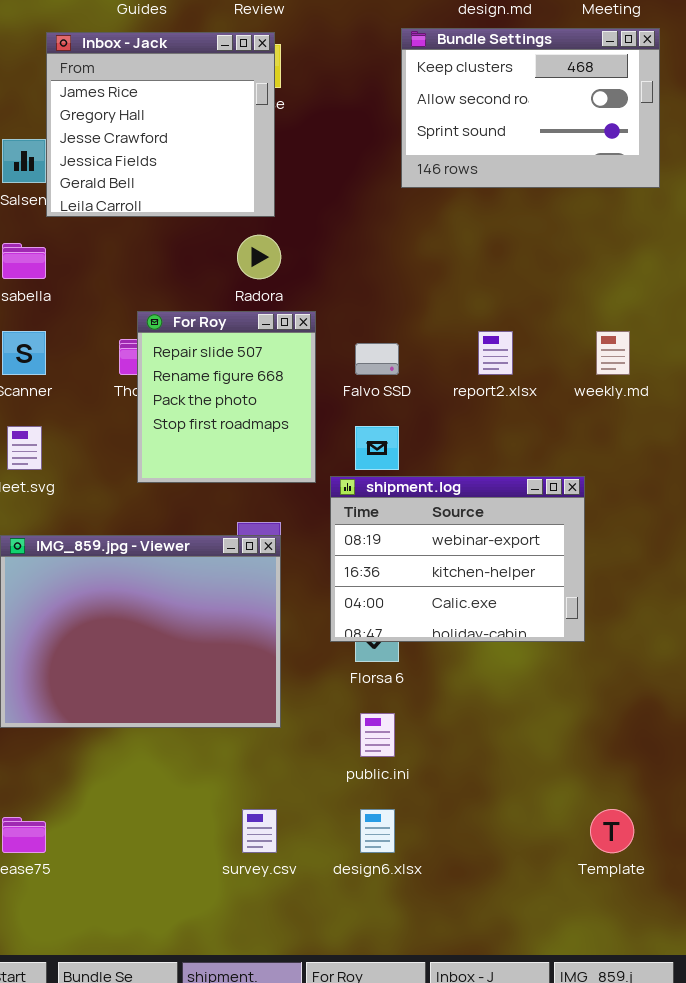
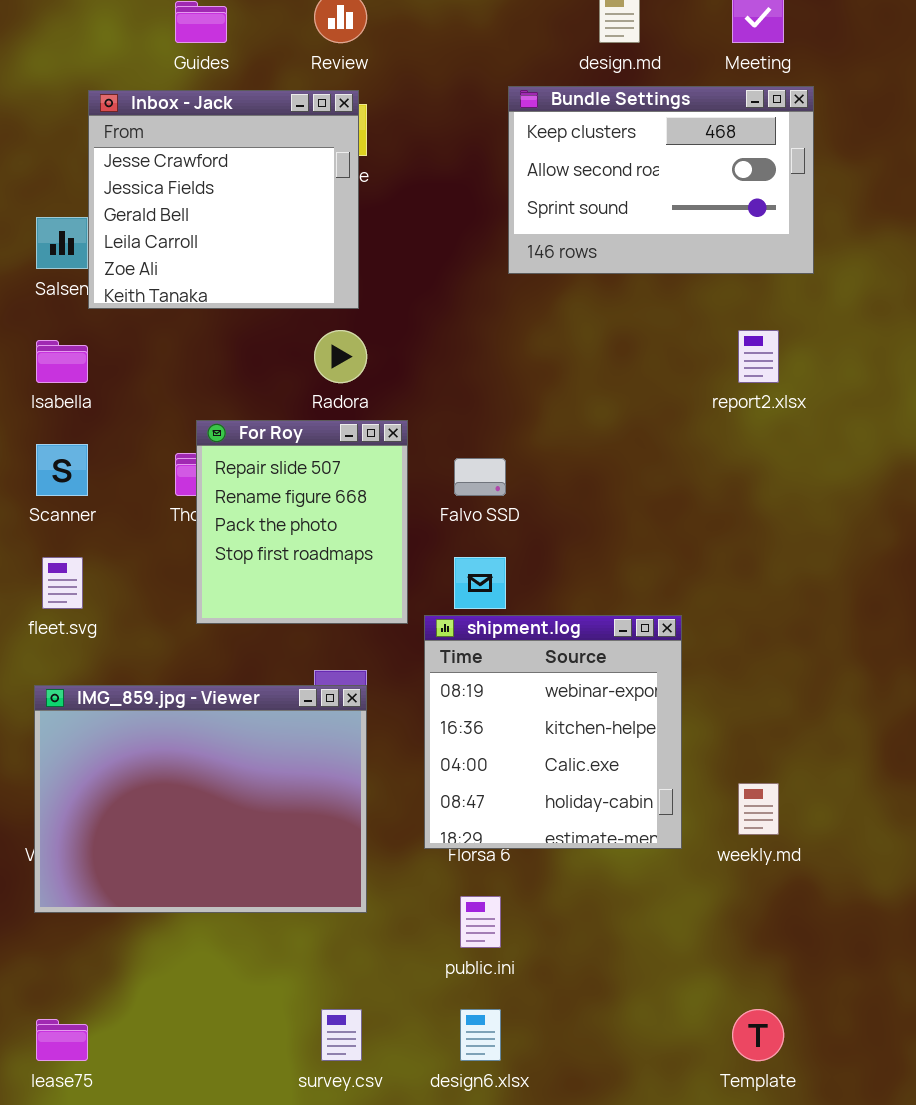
Inbox - Jack: [46,32,275,217] -> [88,90,359,309], scrolled down 2 rows
report2.xlsx: [478,331,513,375] -> [738,330,779,383], moved
weekly.md: [596,331,630,375] -> [738,783,779,835], moved
shipment.log: [330,476,585,642] -> [424,615,682,849], resized

